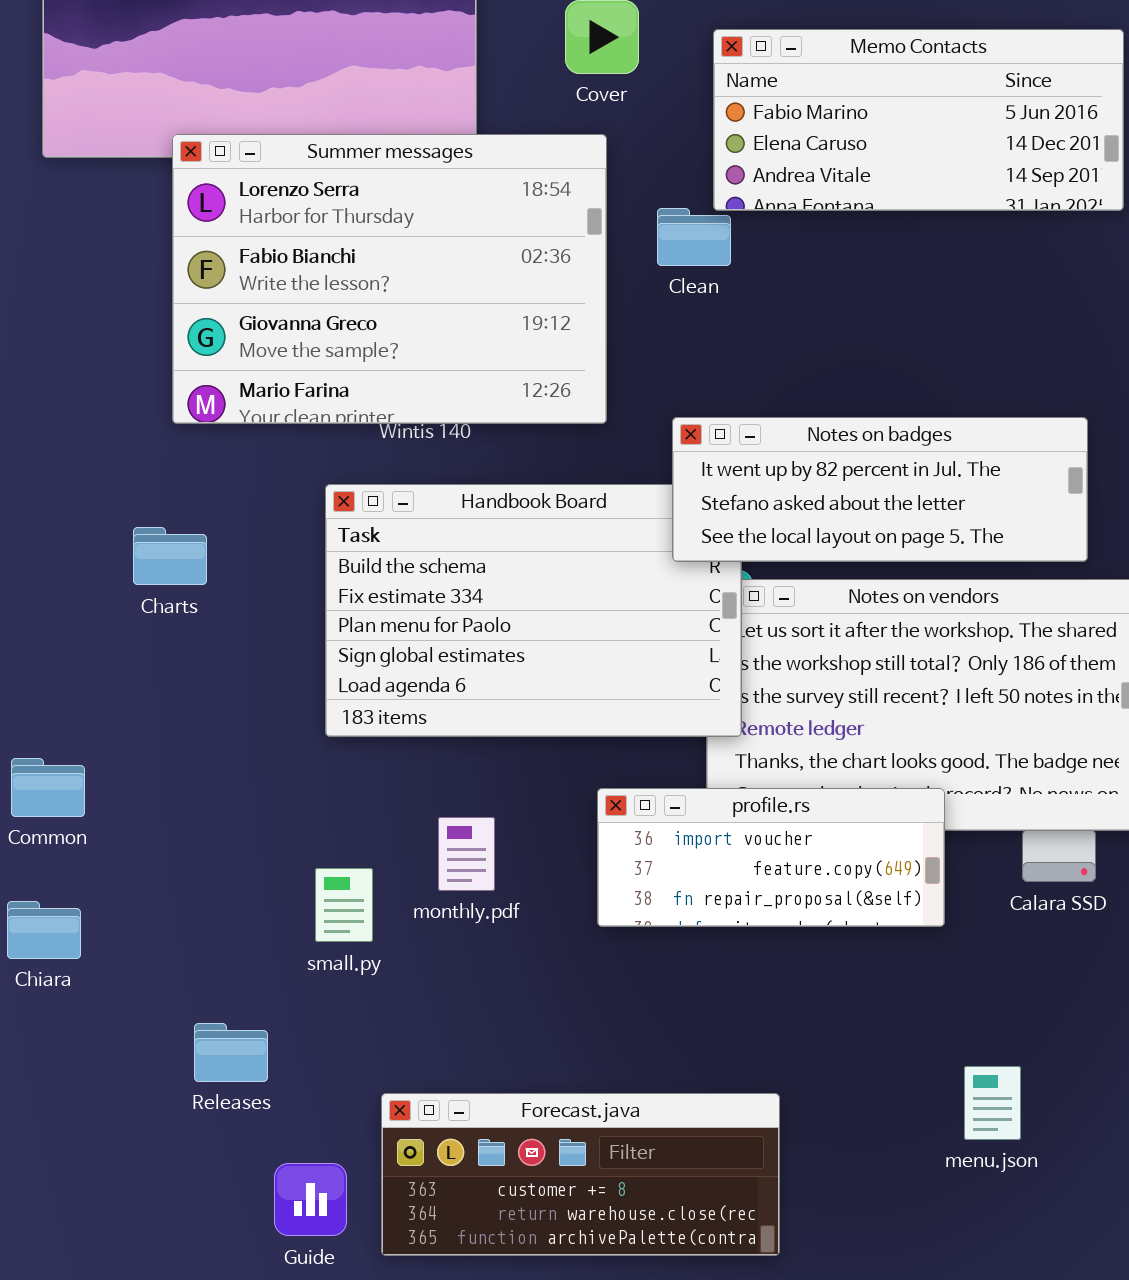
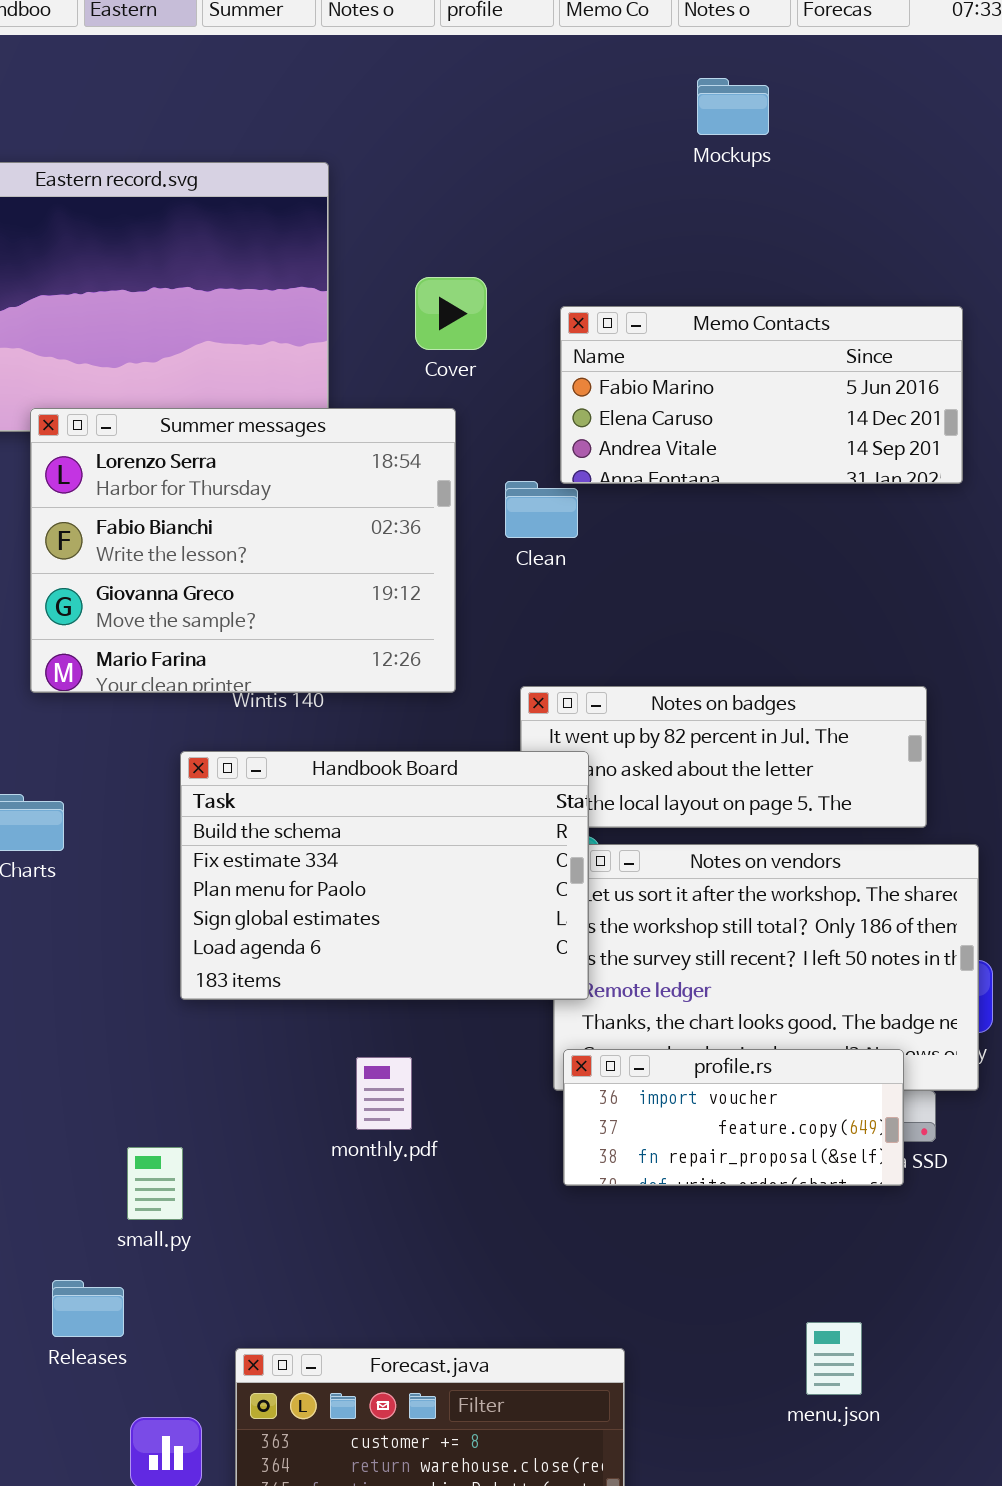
Handbook Board: [325,484,742,737] -> [180,751,589,1000], raised
profile.rs: [597,788,945,927] -> [563,1049,904,1186], moved
monthly.pdf: [438,817,495,891] -> [356,1057,412,1130], moved
small.py: [315,868,373,942] -> [127,1147,183,1220], moved

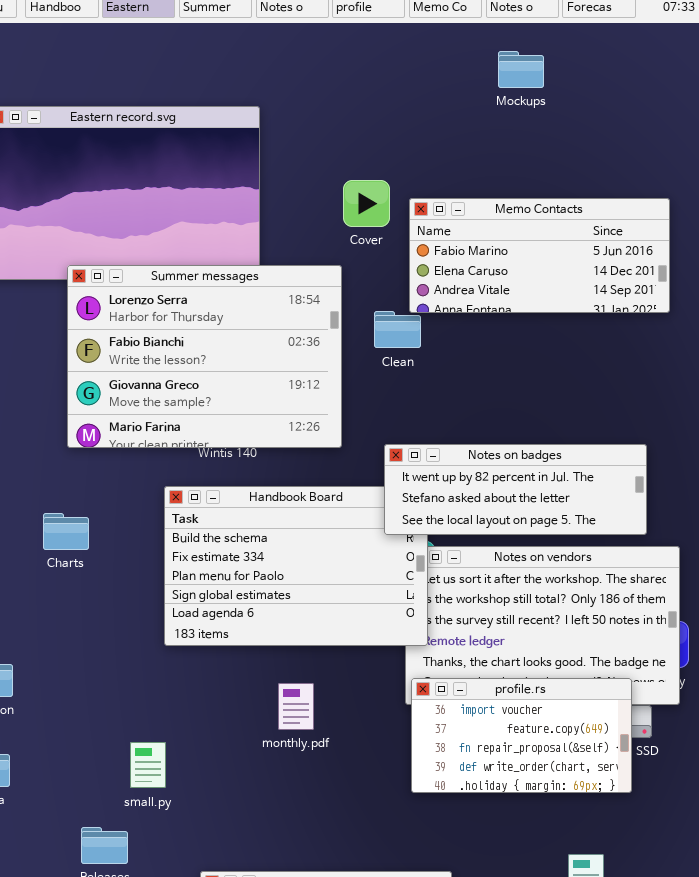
Cover: [415,277,487,350] -> [343,180,390,227], moved
Notes on badges: [520,686,927,828] -> [384,444,647,535], raised
profile.rs: [563,1049,904,1186] -> [411,678,632,793], resized

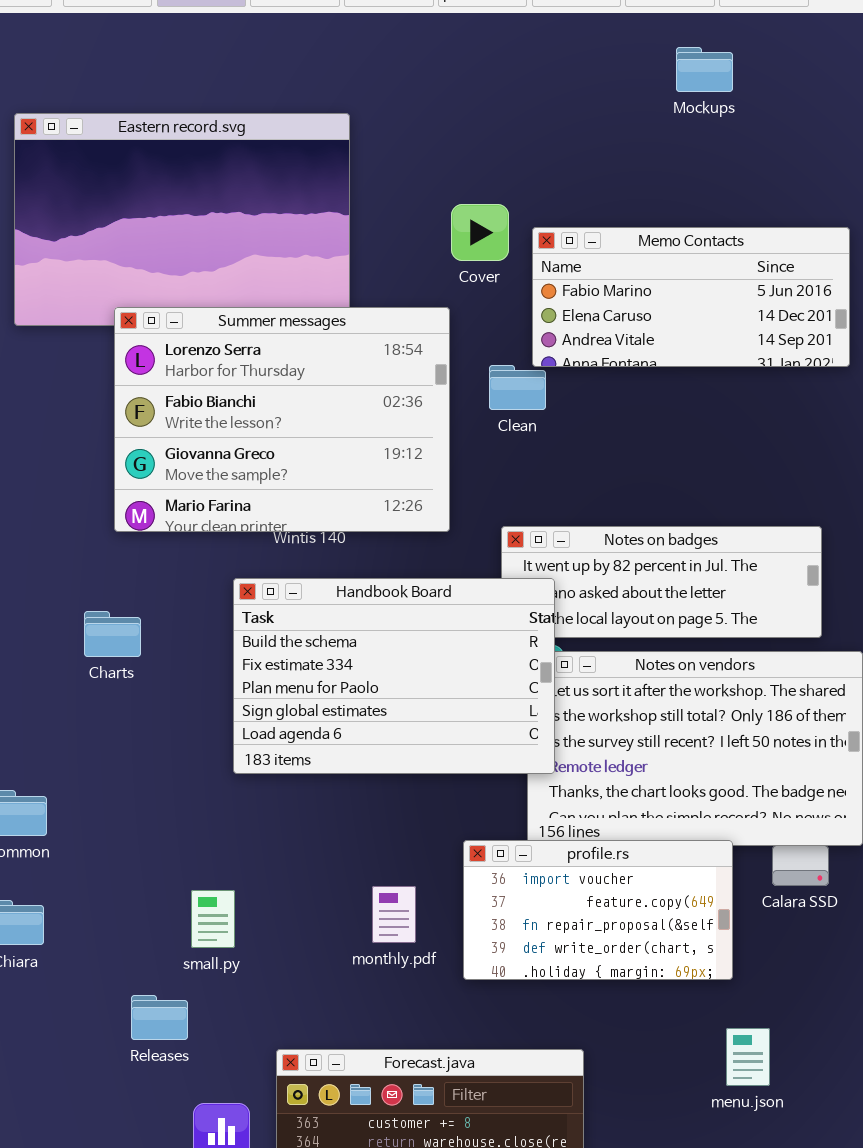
Mockups: [498,51,544,88] -> [676,47,733,92], moved
Handbook Board: [164,486,428,646] -> [233,578,555,774], raised
profile.rs: [411,678,632,793] -> [463,840,733,980], moved
monthly.pdf: [278,683,314,730] -> [372,886,416,943], moved

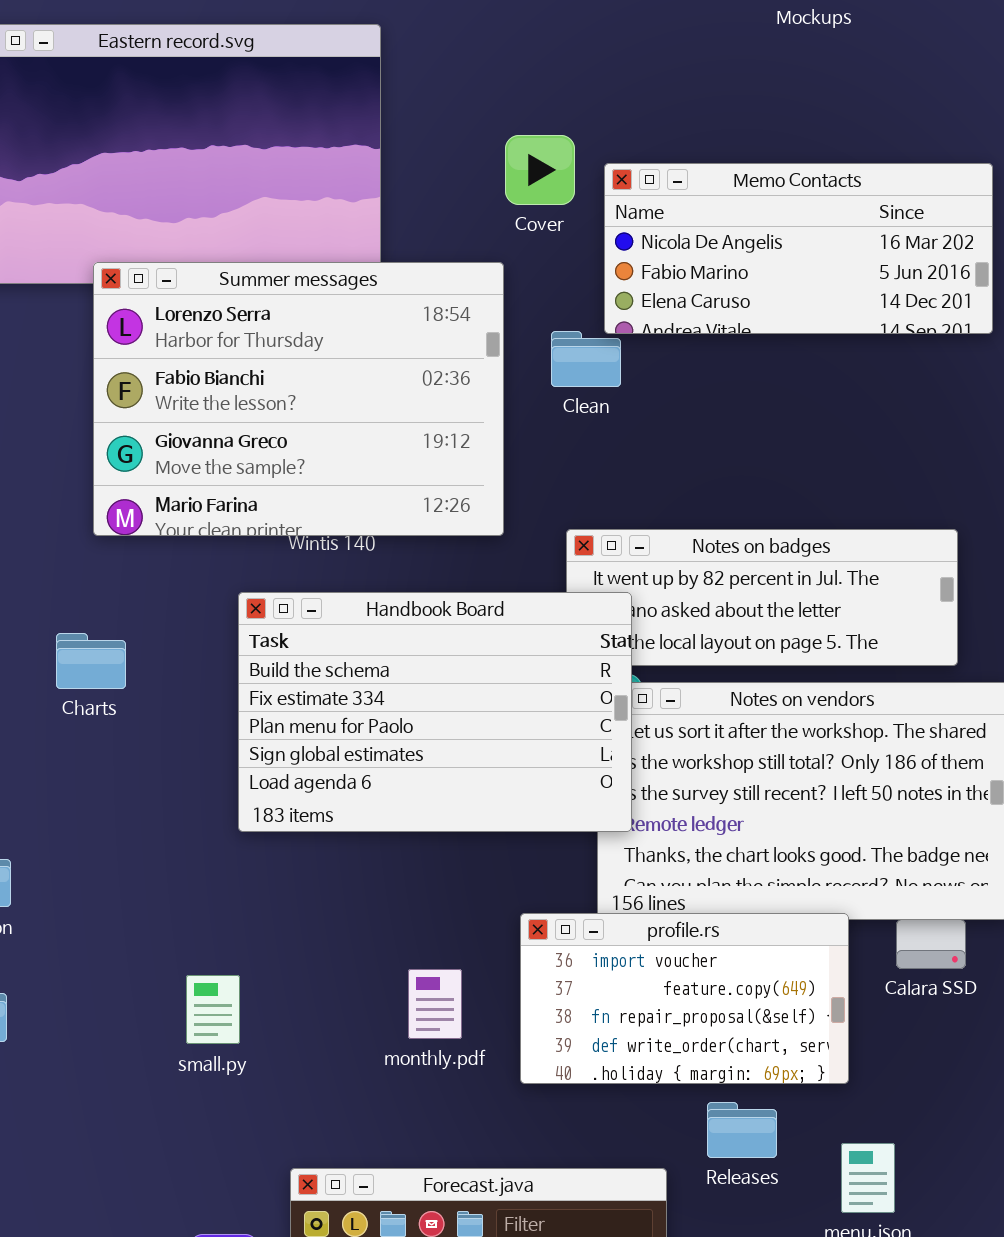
Memo Contacts: [532,227,850,367] -> [604,163,993,334], scrolled up 1 row
Releases: [131,995,188,1040] -> [707,1102,777,1158], moved

